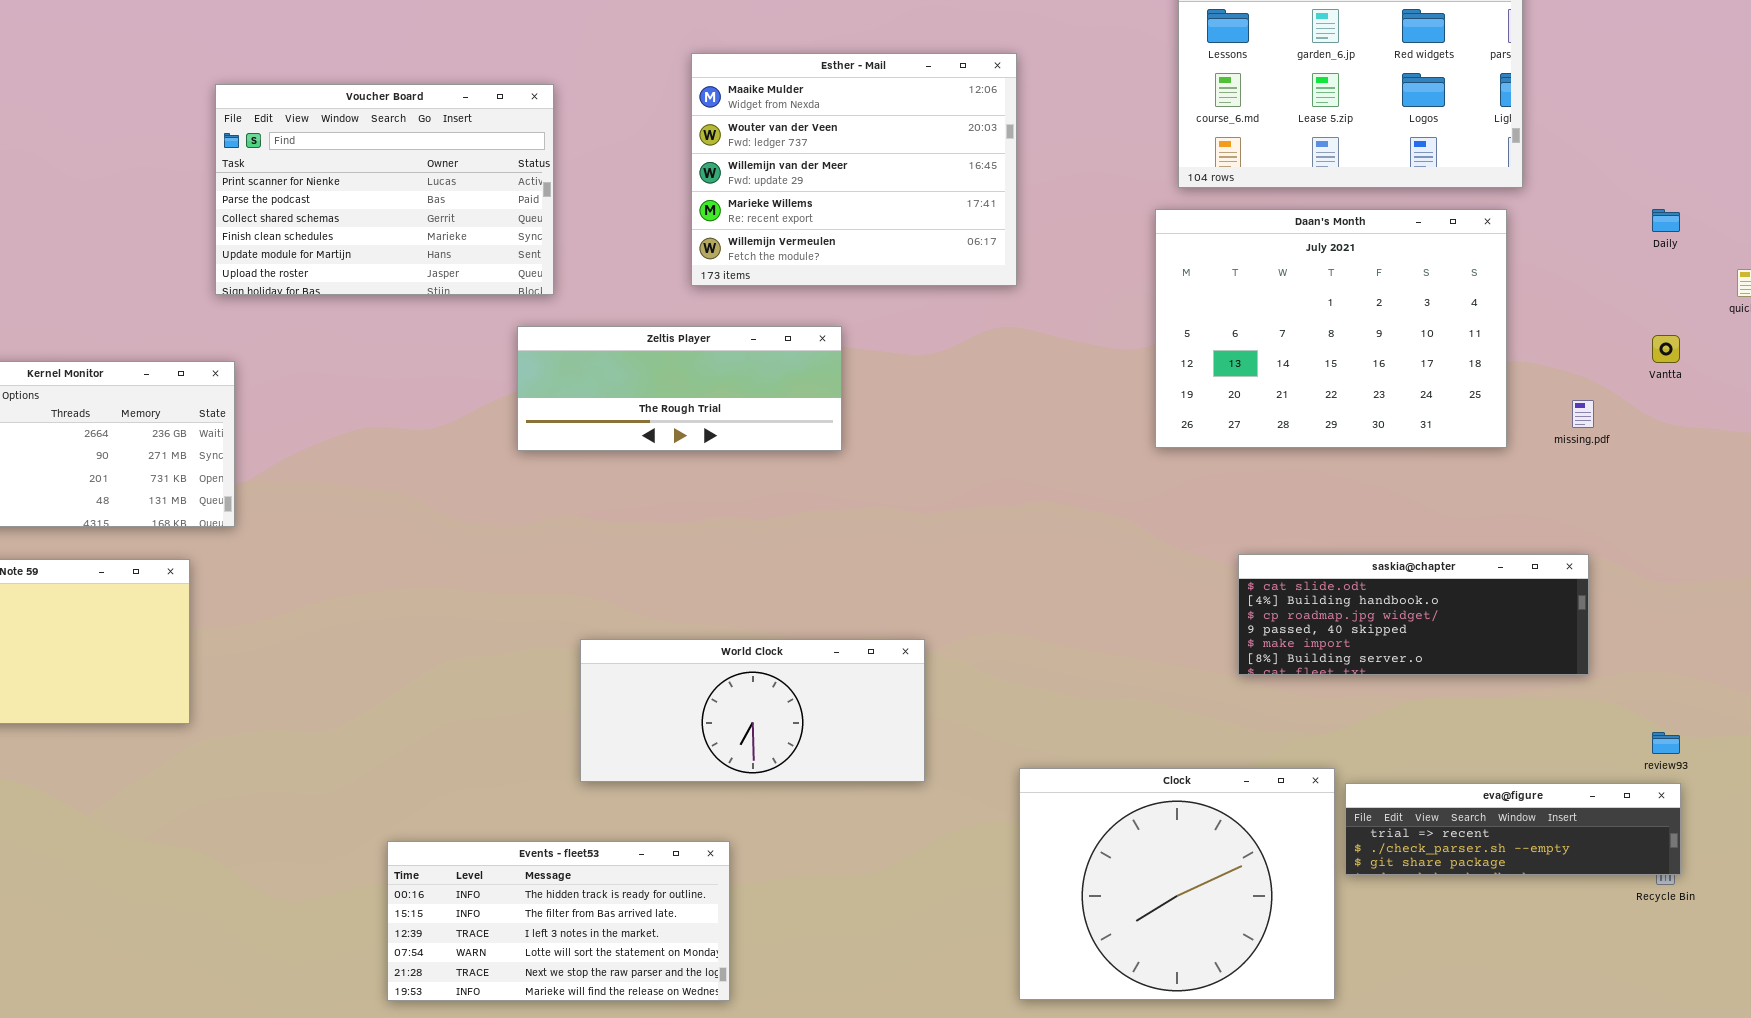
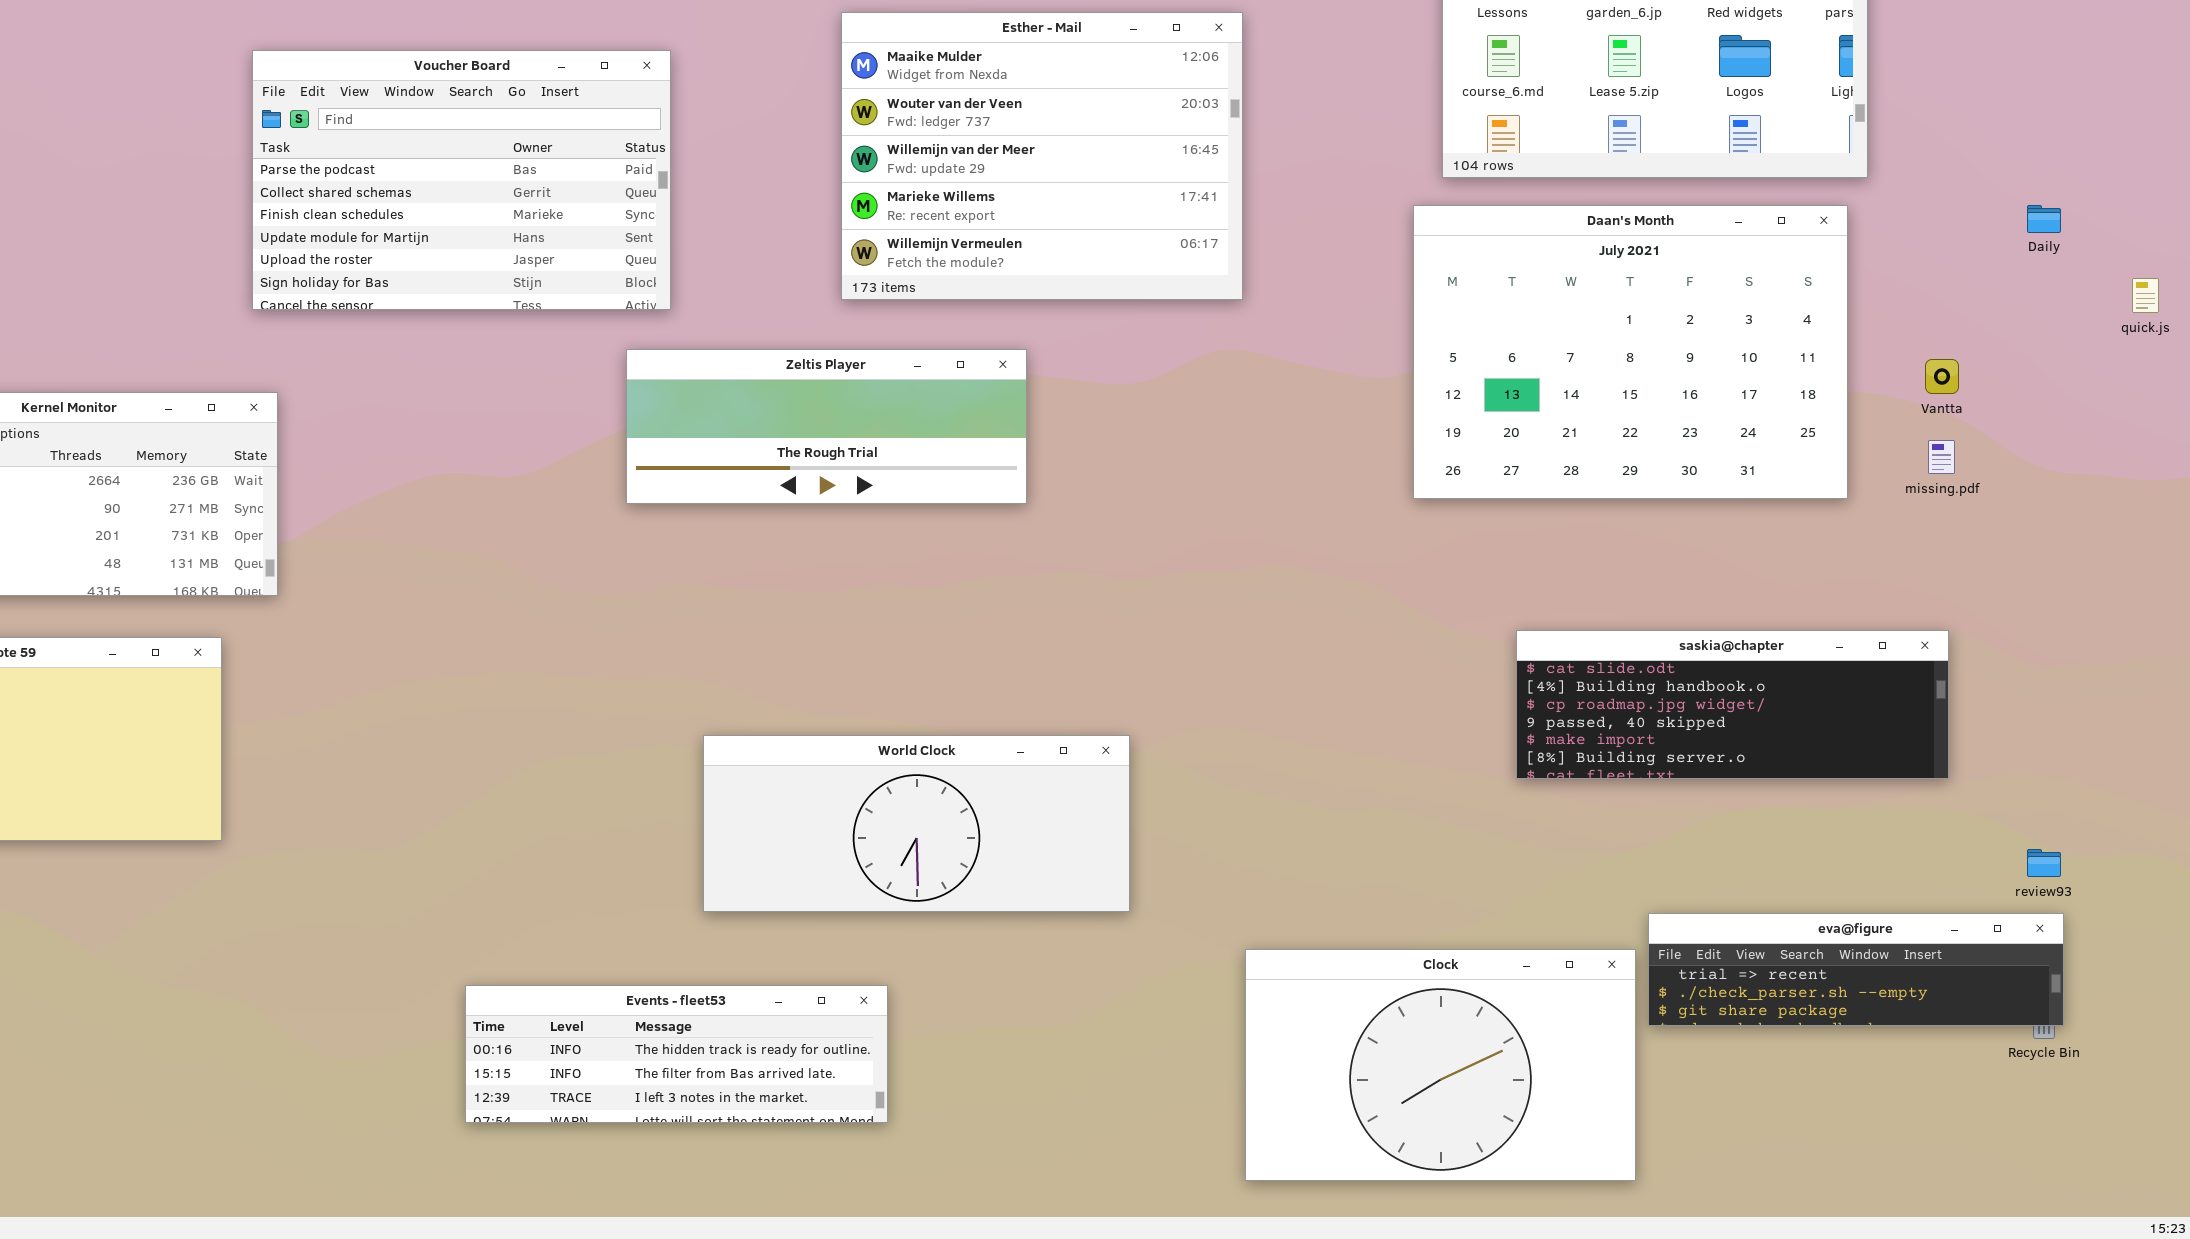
Voucher Board: [215,84,554,295] -> [252,50,671,310], scrolled down 1 row
Vantta: [1652,335,1680,363] -> [1925,359,1959,394], moved
Clock: [1019,768,1335,1000] -> [1245,949,1636,1181], resized
Events - fleet53: [387,841,730,1001] -> [465,985,888,1123], resized

